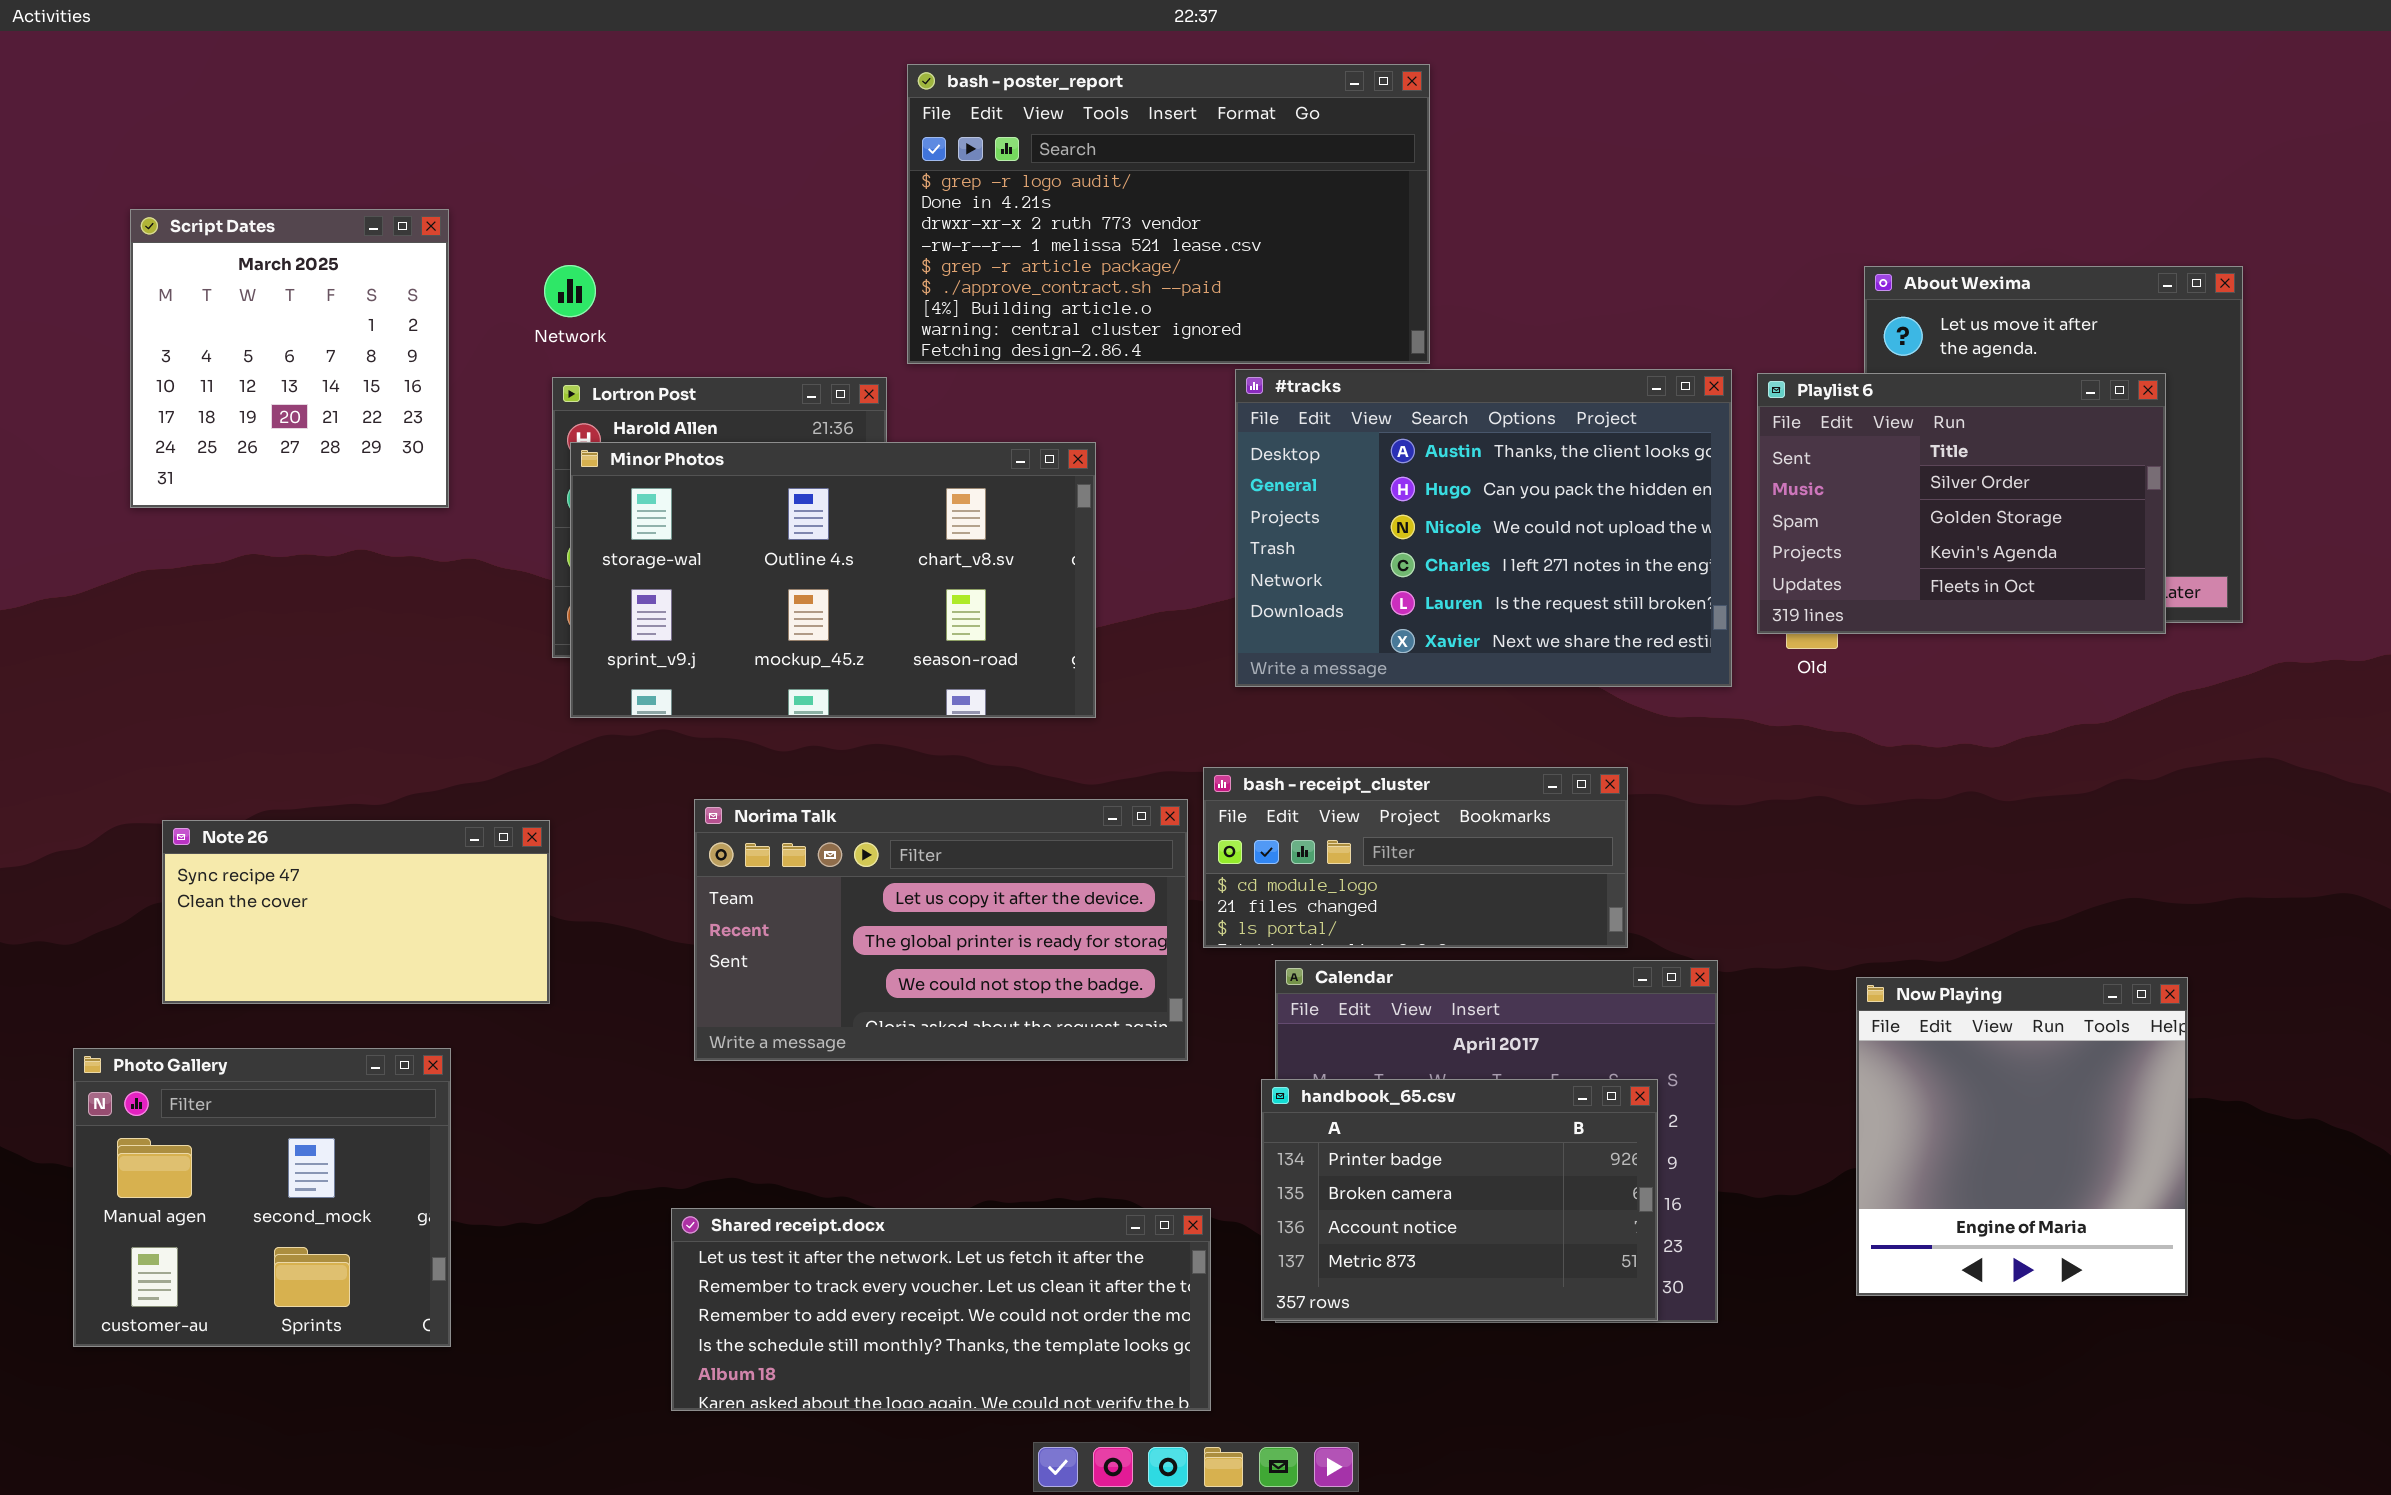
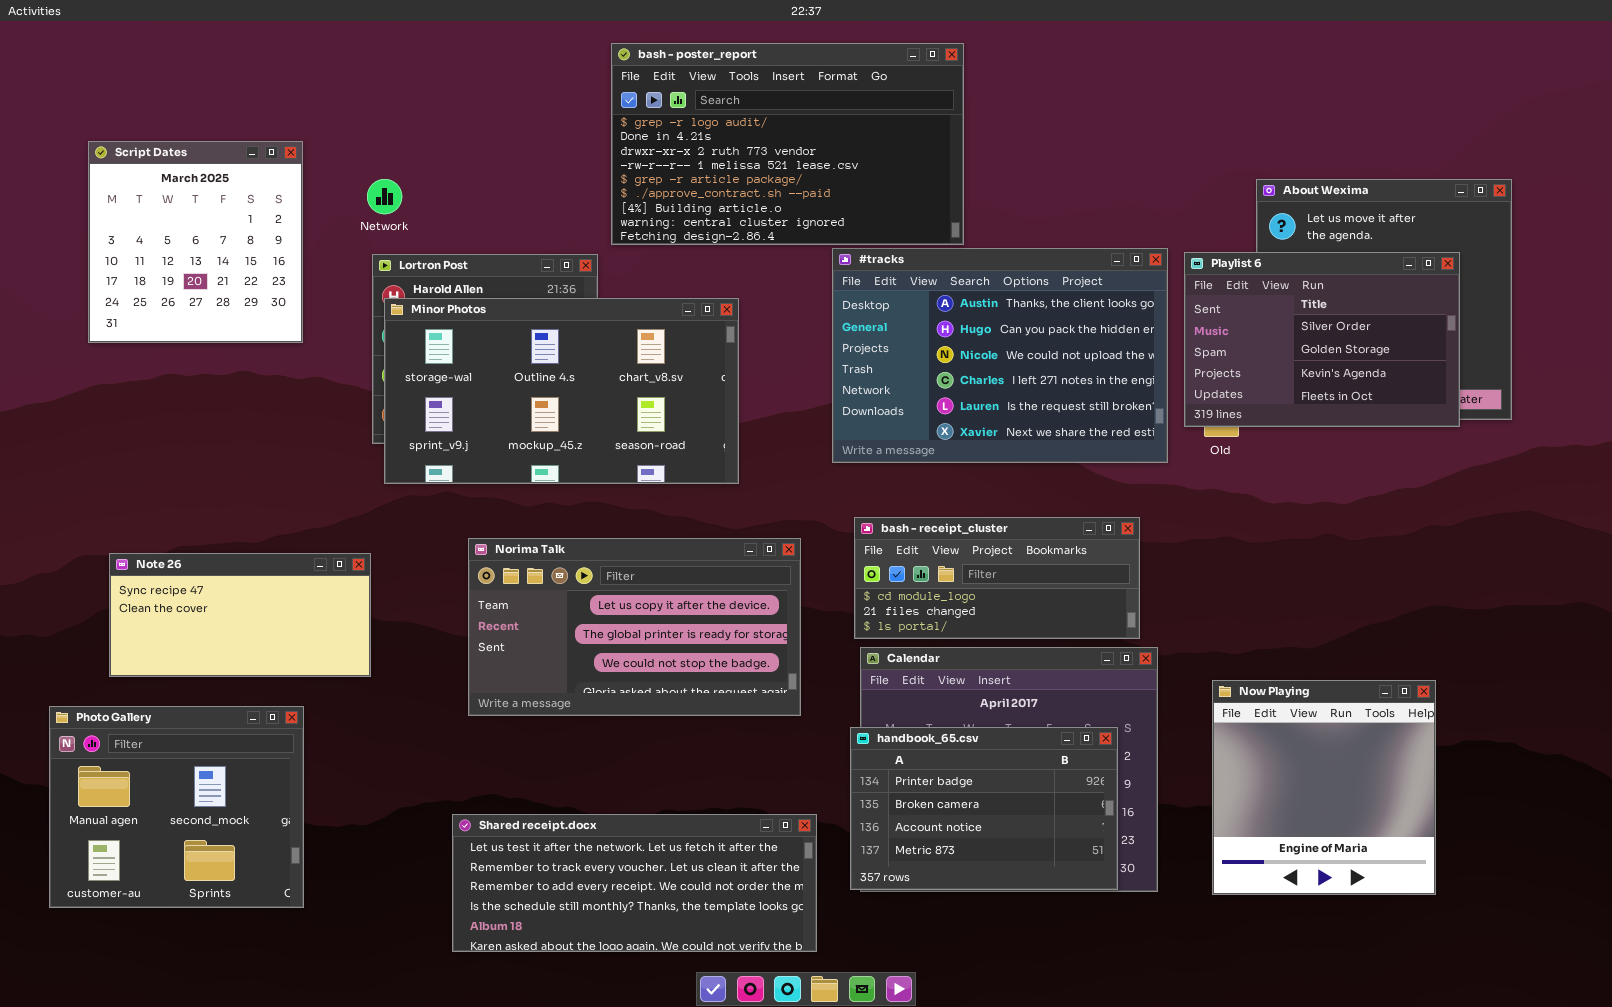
bash - receipt_cluster: [1203,767,1628,948] -> [854,517,1140,639], moved
Now Playing: [1856,977,2188,1296] -> [1212,680,1436,895], moved

